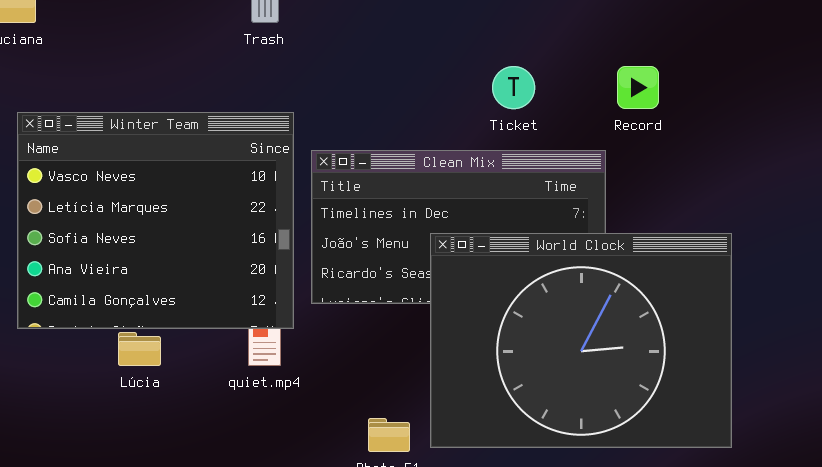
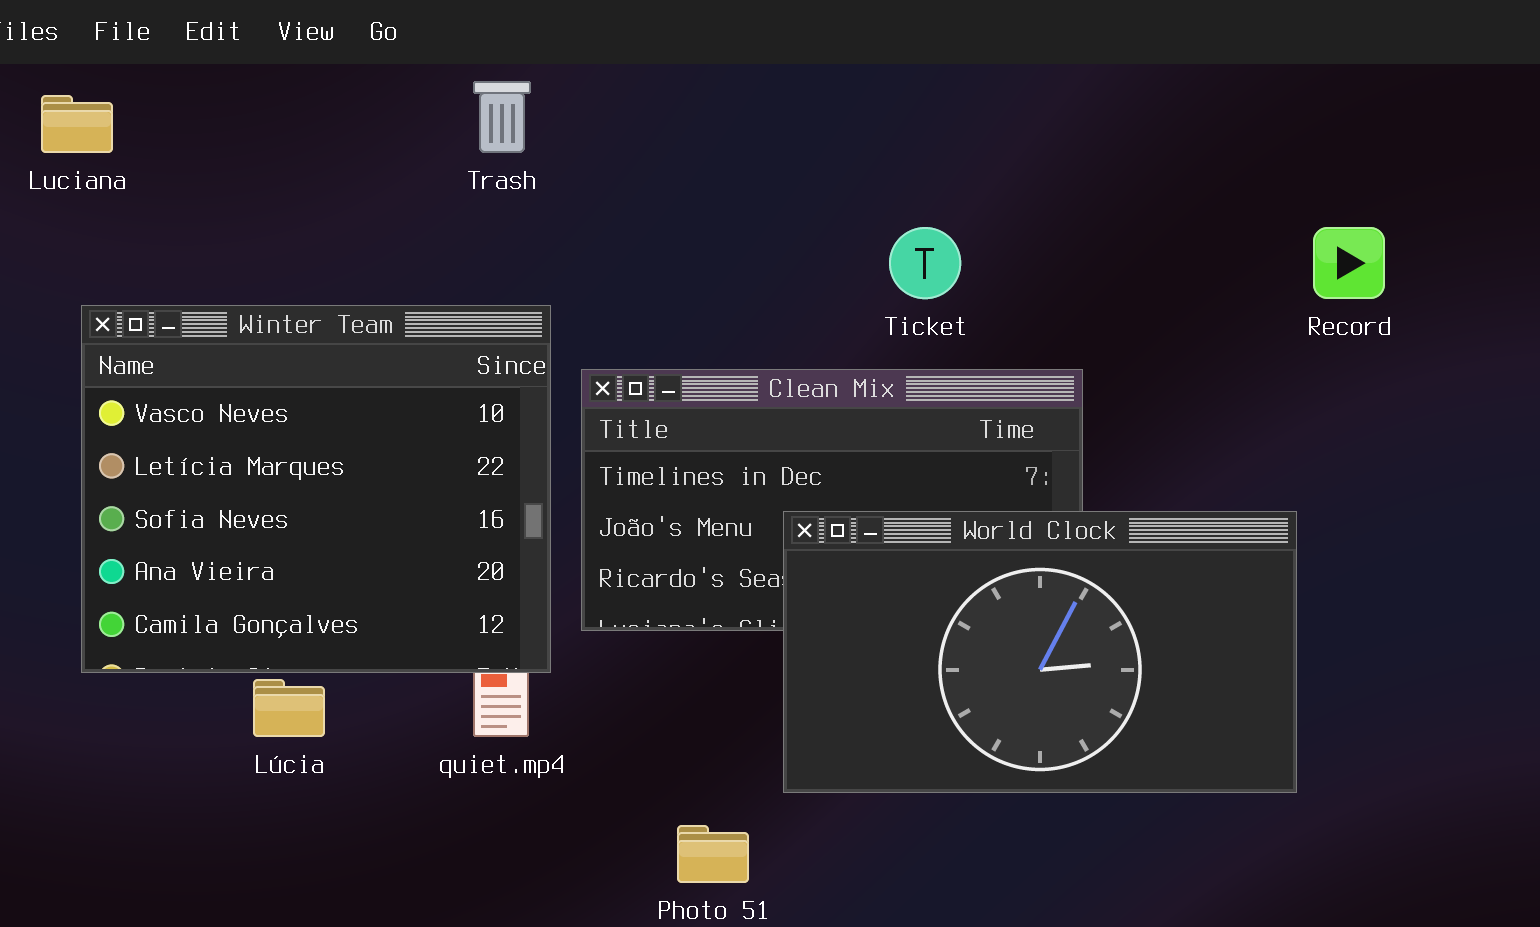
Record: [617,66,659,109] -> [1313,227,1385,299], moved
World Clock: [430,233,732,448] -> [783,511,1297,793], resized

